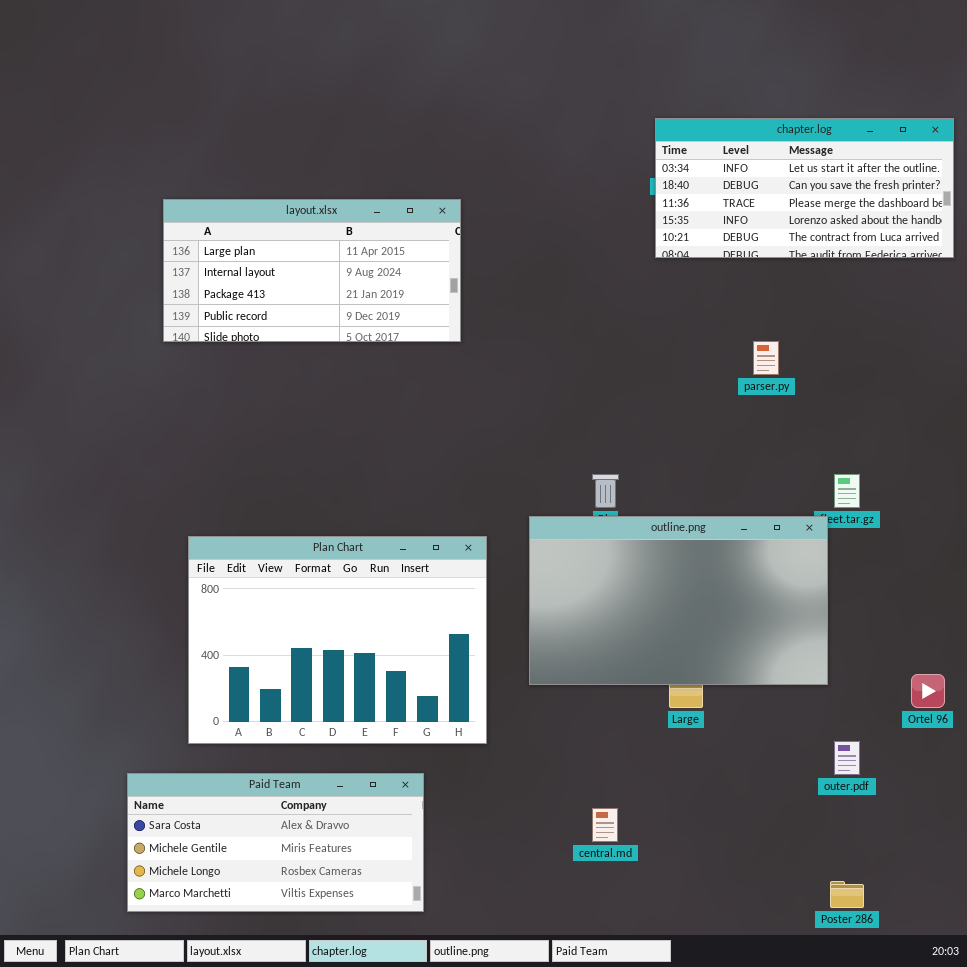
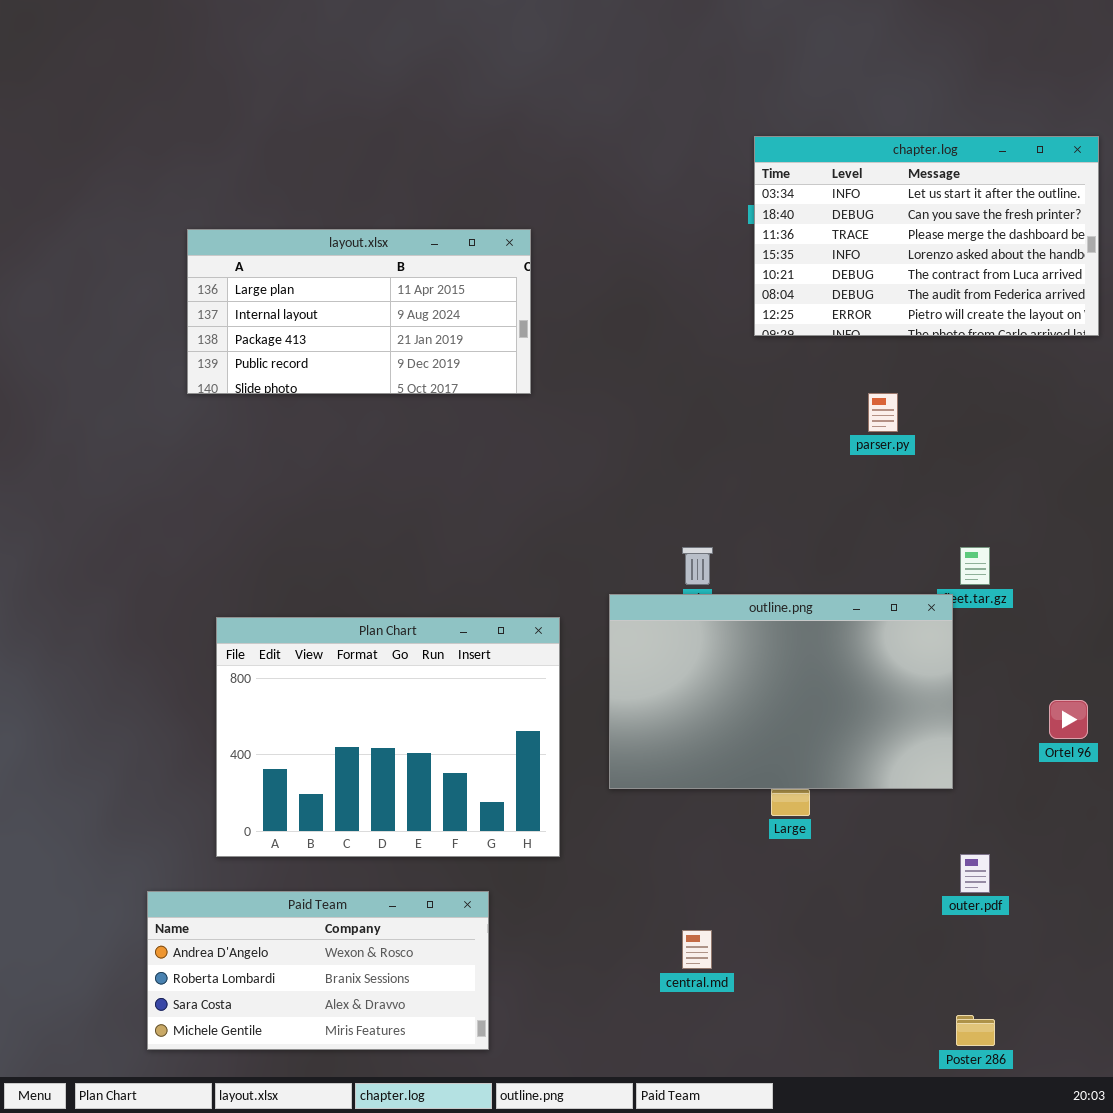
chapter.log: [655,118,954,258] -> [754,136,1099,336], resized
Ortel 96: [911,674,945,708] -> [1049,700,1088,739], moved
Paid Team: [127,773,424,912] -> [147,891,489,1050], scrolled up 2 rows

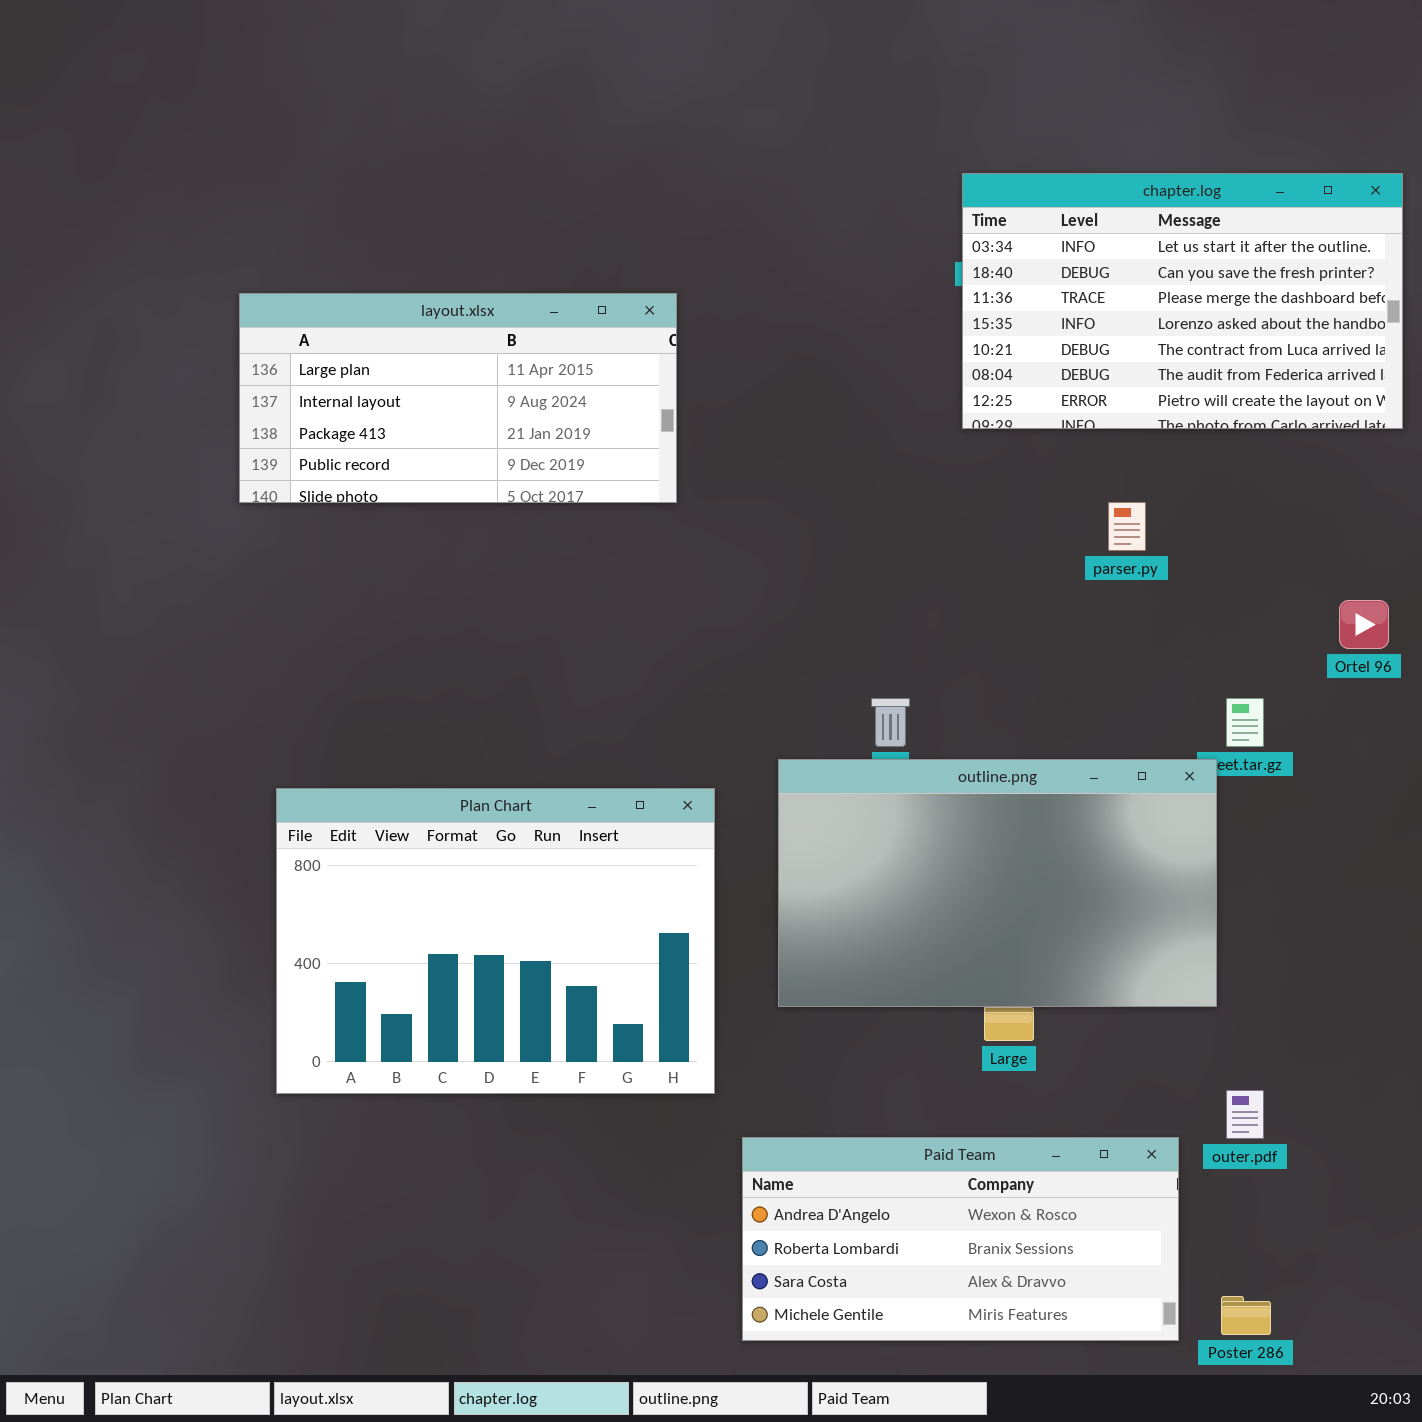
Ortel 96: [1049,700,1088,739] -> [1339,600,1389,649], moved
Paid Team: [147,891,489,1050] -> [742,1137,1179,1341], moved

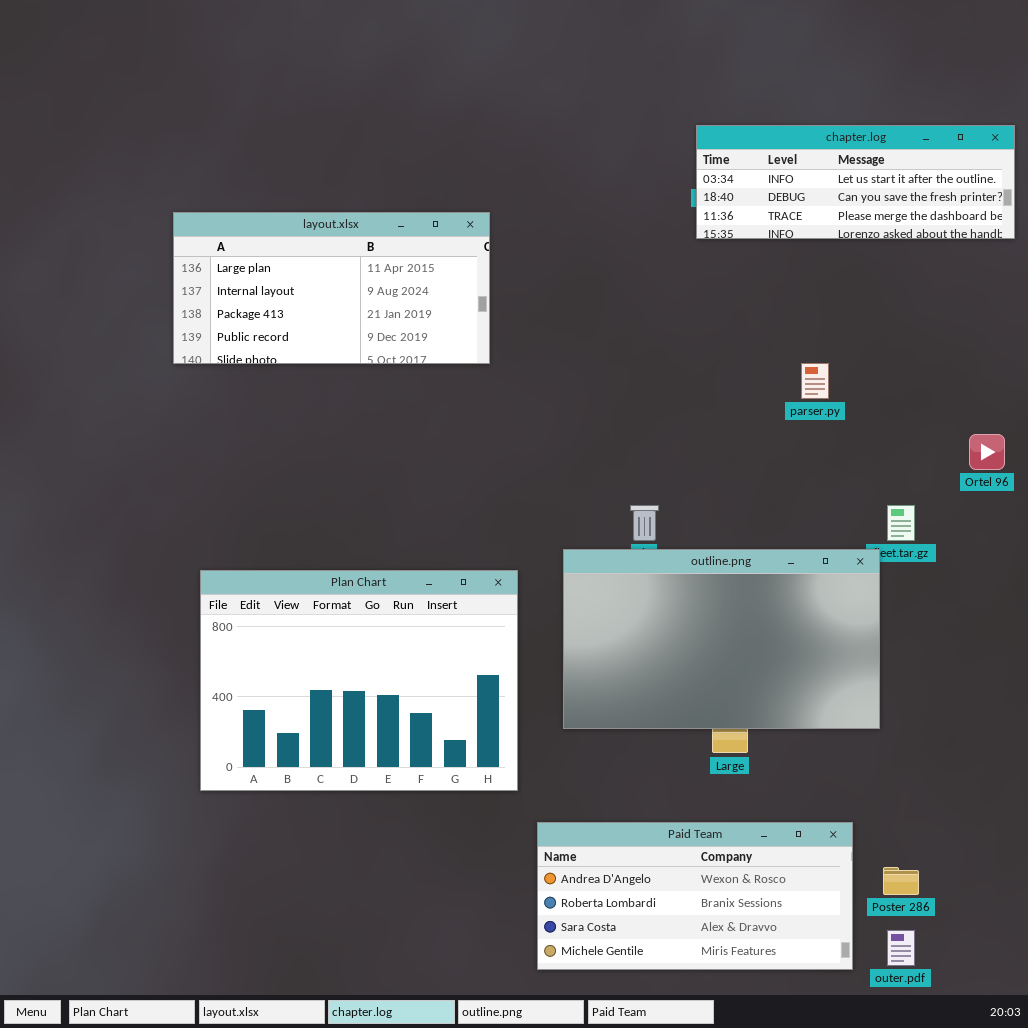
chapter.log: [962,173,1403,429] -> [696,125,1015,239], resized
outer.pdf: [1226,1090,1264,1139] -> [887,930,915,966], moved
Poster 286: [1221,1296,1271,1335] -> [883,867,919,895], moved

